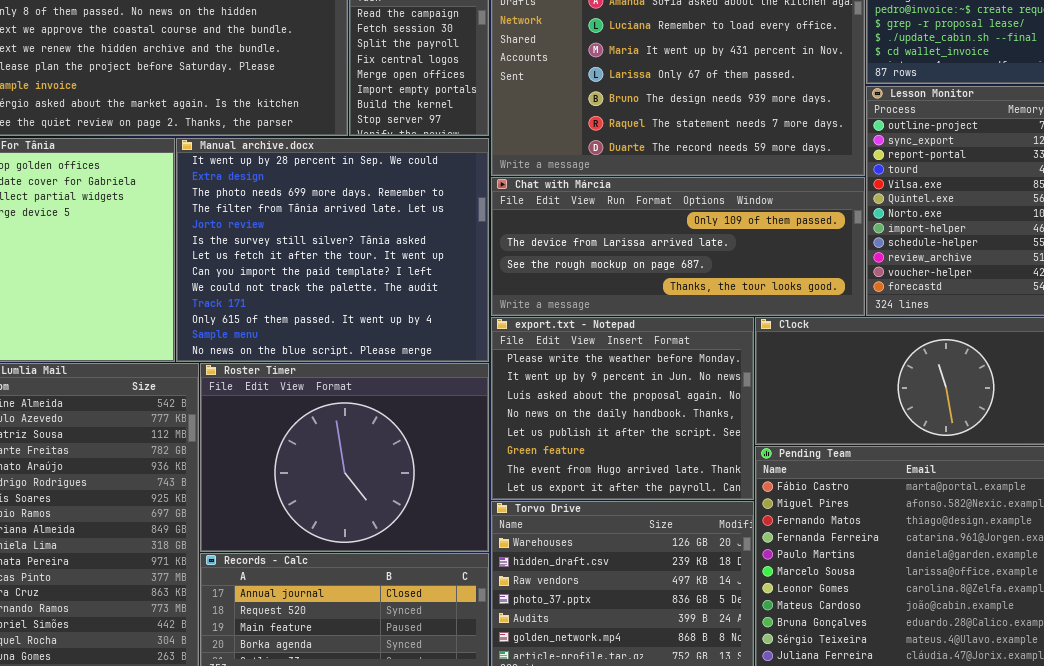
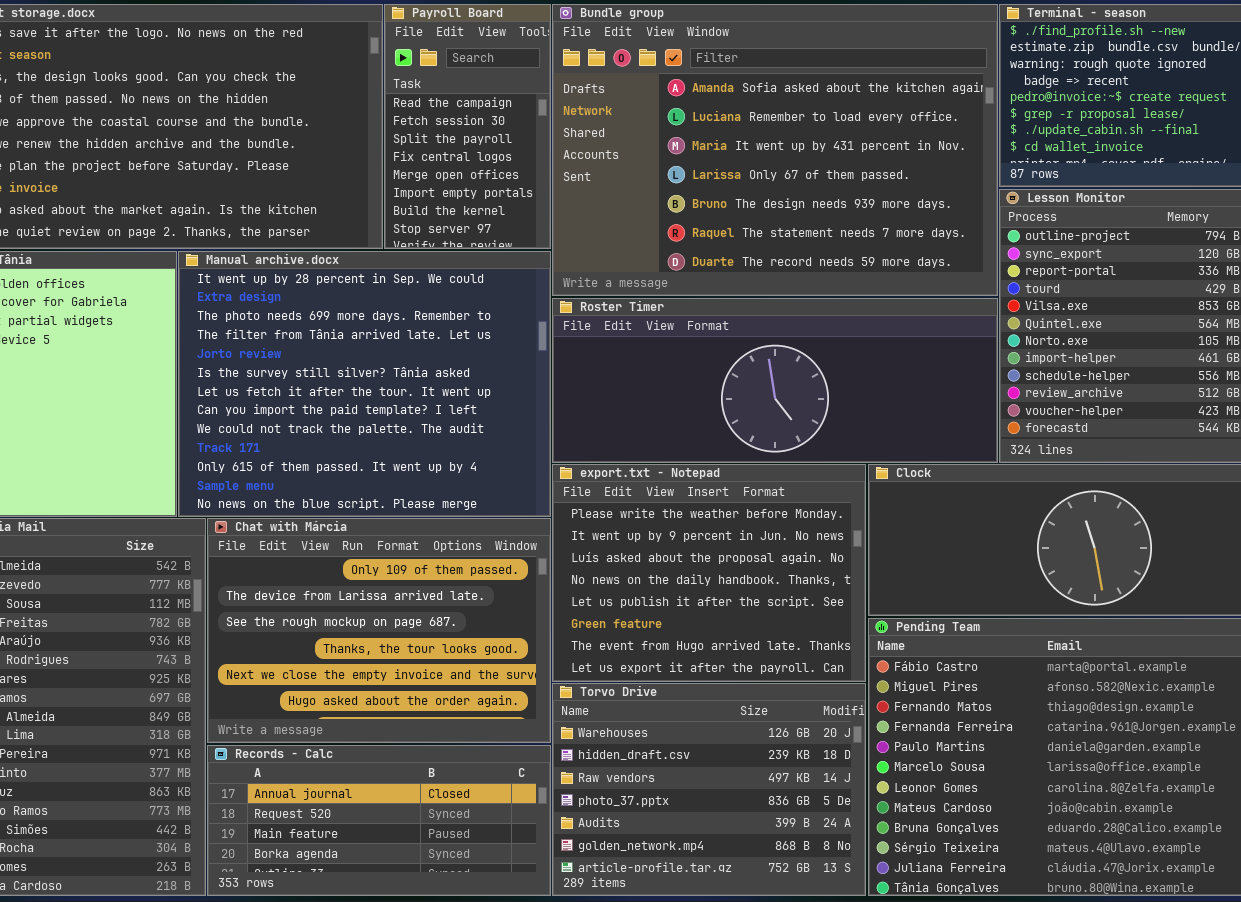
Chat with Márcia: [491,177,865,316] -> [207,518,551,743], moved, resized
Roster Timer: [200,363,489,552] -> [552,298,998,463], moved, resized

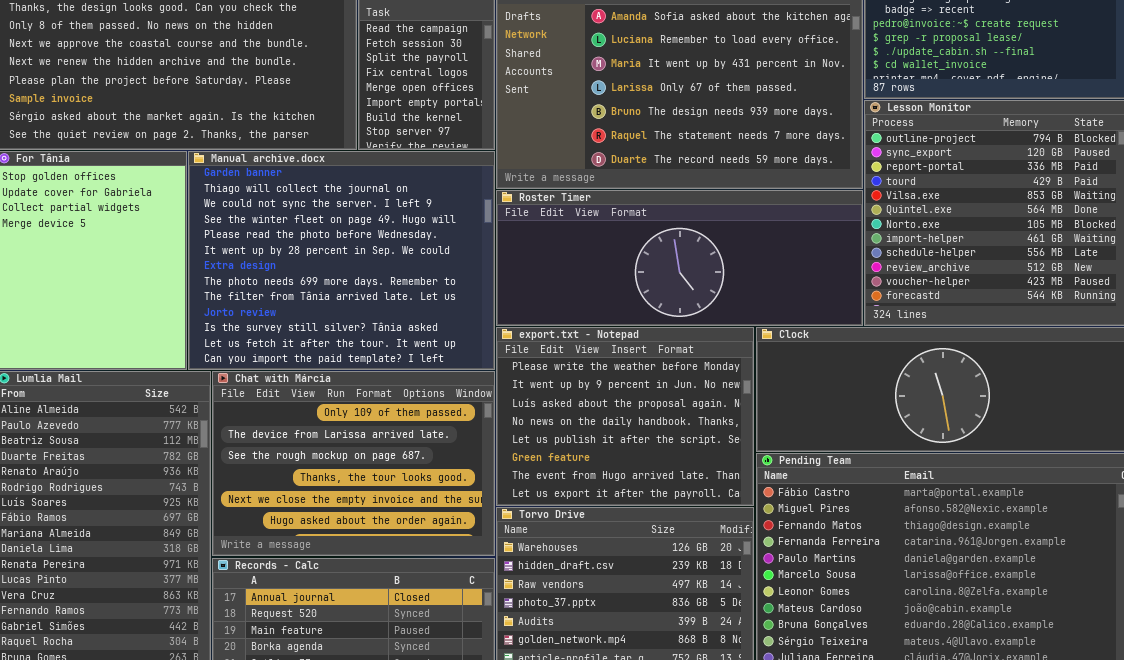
Manual archive.docx: [178,251,551,517] -> [188,151,495,370], scrolled up 5 rows

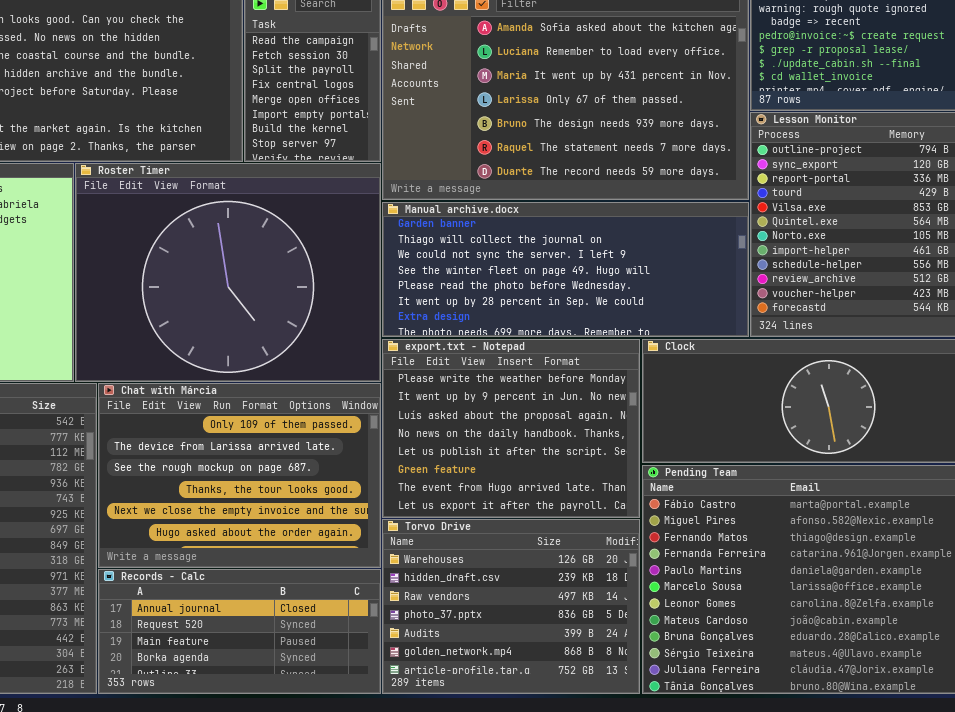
Manual archive.docx: [188,151,495,370] -> [382,202,749,337], moved, resized
Roster Timer: [496,190,863,326] -> [75,163,381,382], moved, resized

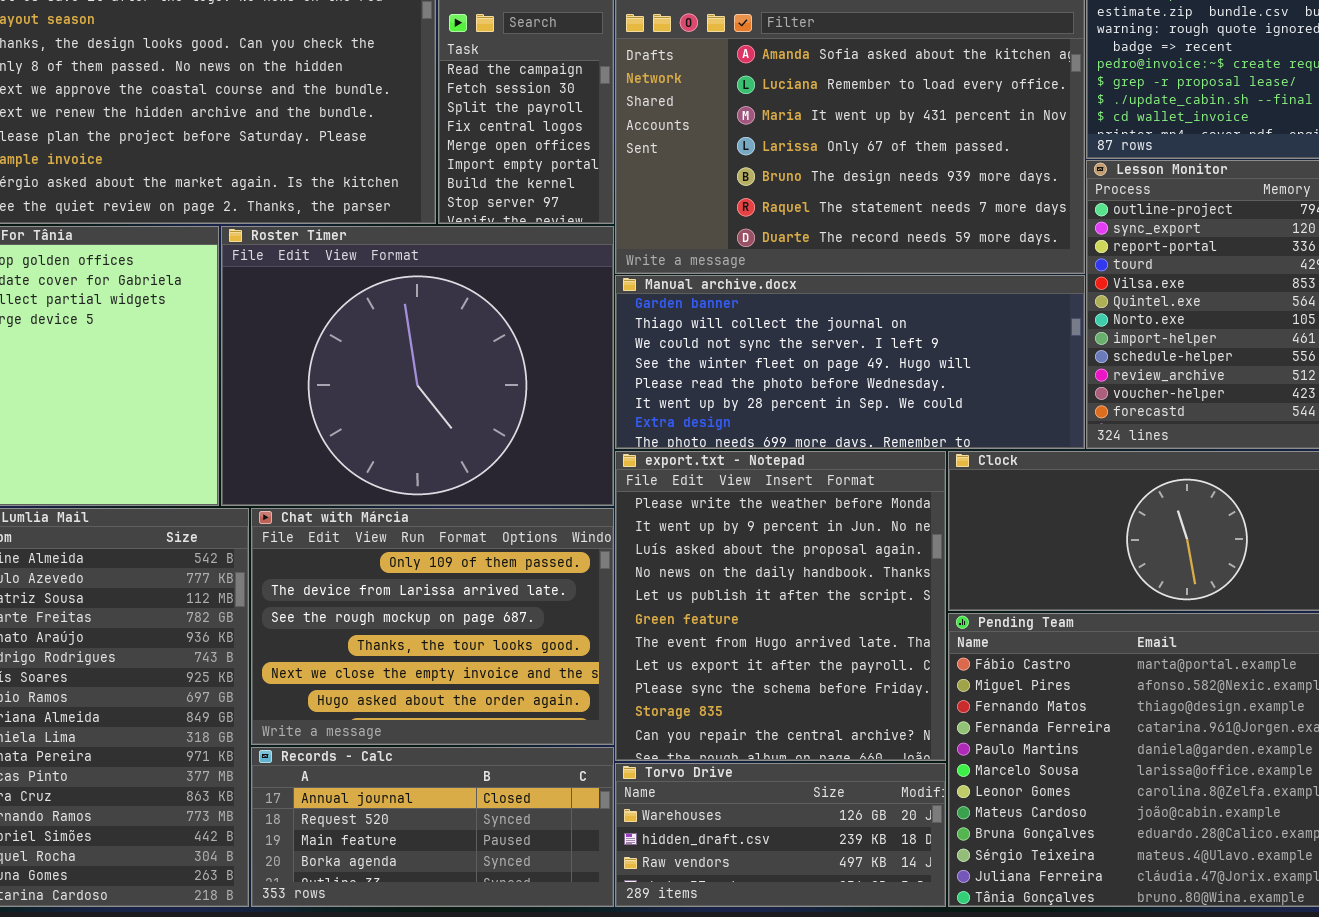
export.txt - Notepad: [382,339,640,518] -> [615,451,946,761], resized
Torvo Drive: [382,519,640,694] -> [615,763,946,907], resized

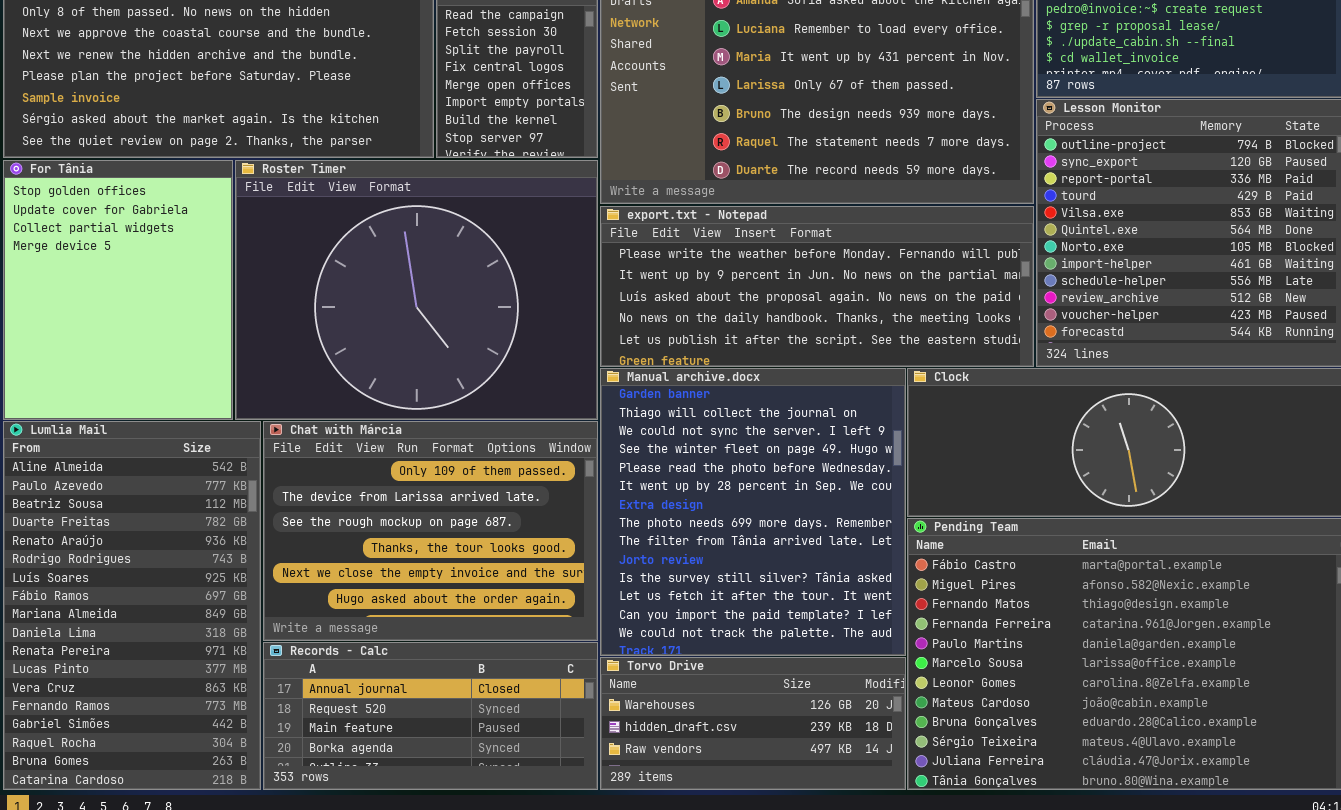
Manual archive.docx: [615,275,1085,449] -> [600,368,906,656], moved, resized
export.txt - Notepad: [615,451,946,761] -> [600,206,1034,367], moved, resized

